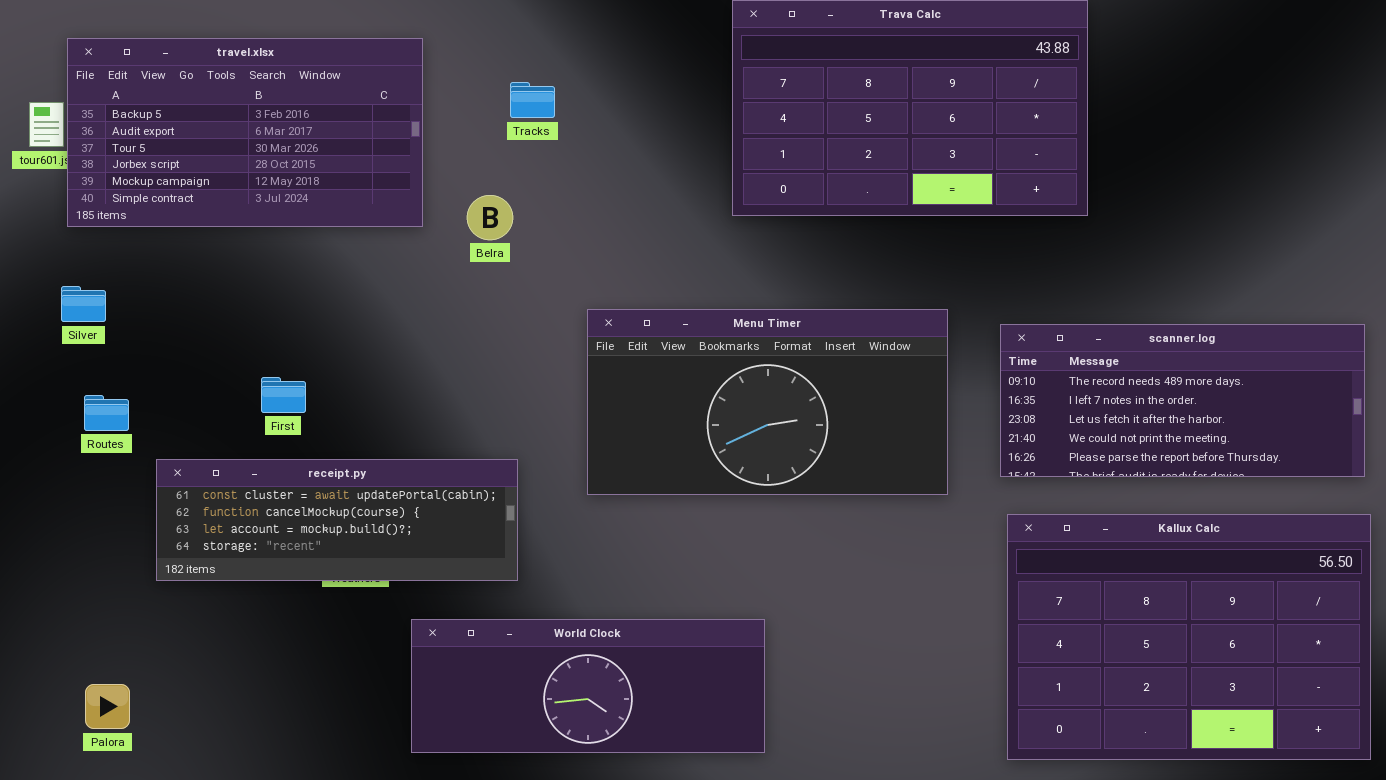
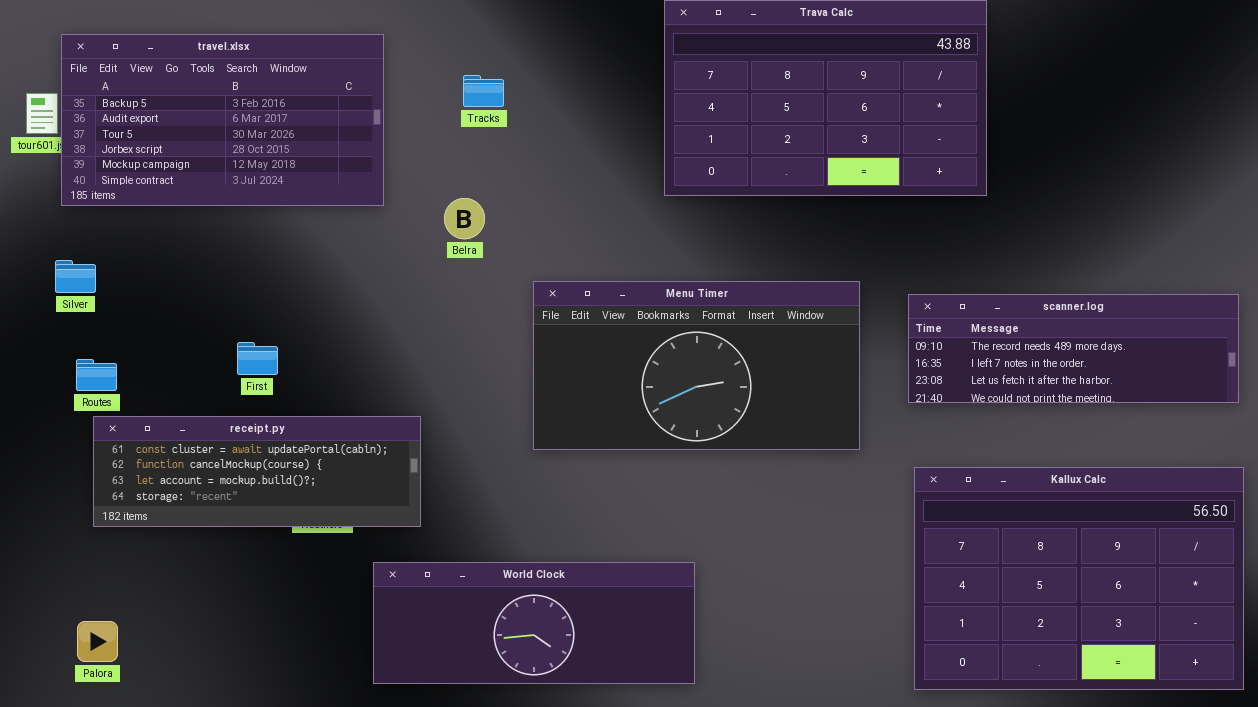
Belra: [467,195,513,240] -> [444,198,485,239], moved
scanner.log: [1000,324,1365,477] -> [908,294,1239,403], resized
receipt.py: [156,459,518,581] -> [93,416,421,527], moved

